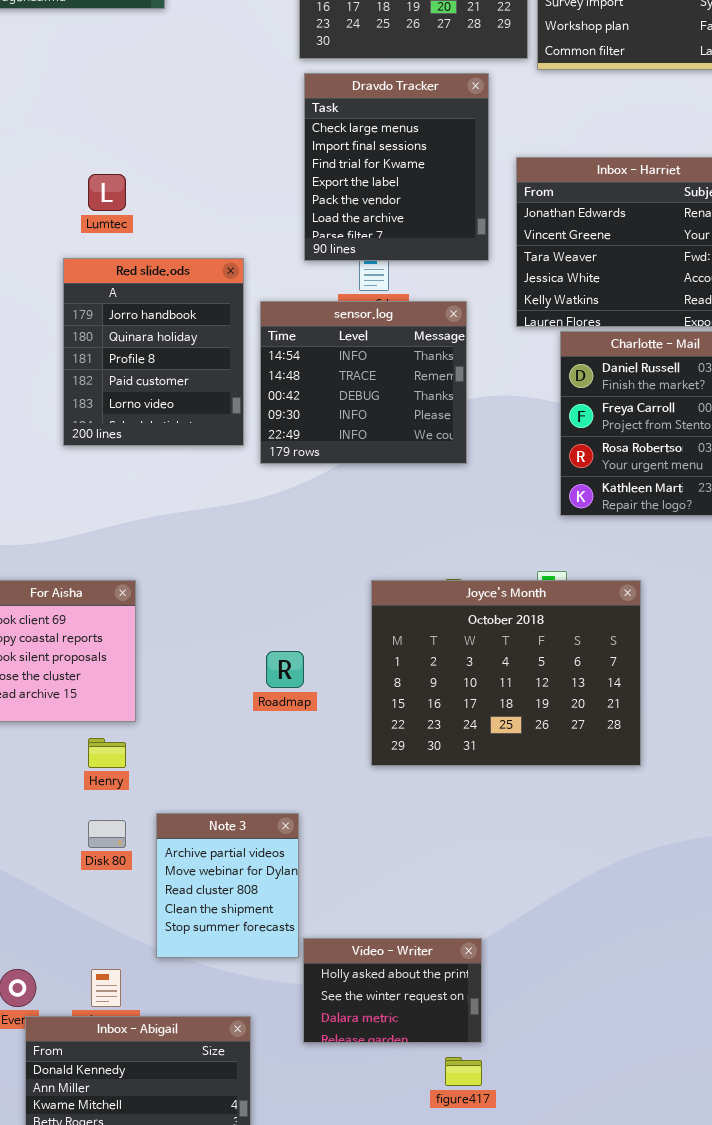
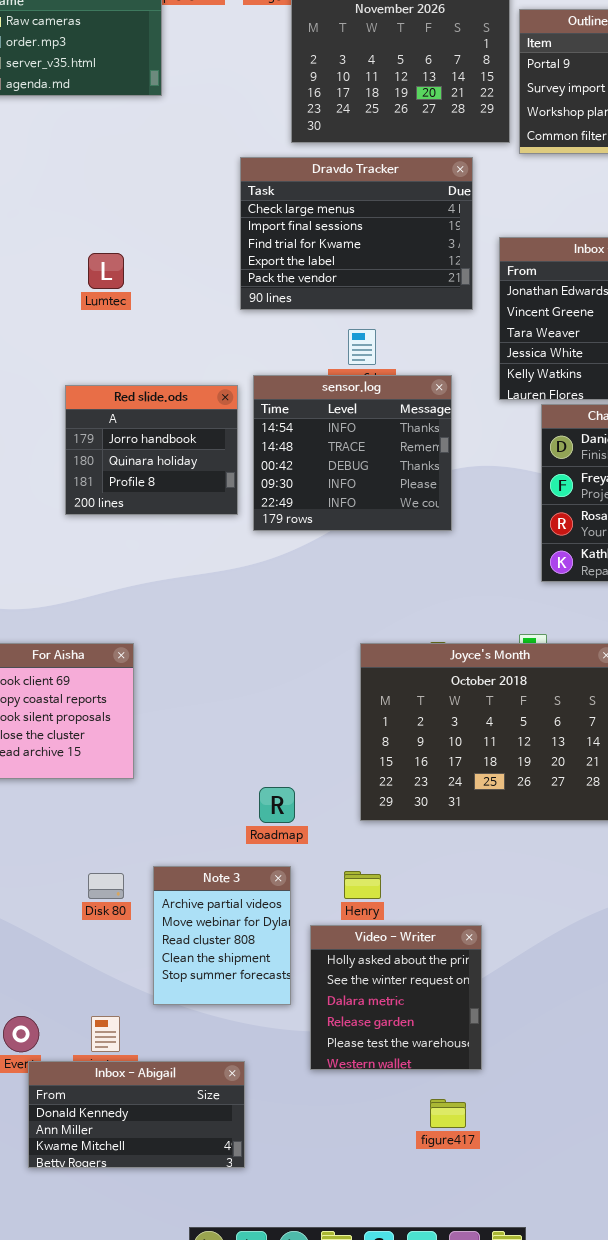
Dravdo Tracker: [304,73,489,261] -> [240,157,473,310], resized
Red slide.ods: [63,258,244,446] -> [65,385,238,515], resized
Roadmap: [266,651,304,688] -> [259,787,295,823], moved
Henry: [88,738,126,768] -> [344,871,381,899], moved
Video - Writer: [303,938,482,1043] -> [310,925,482,1070], moved, resized

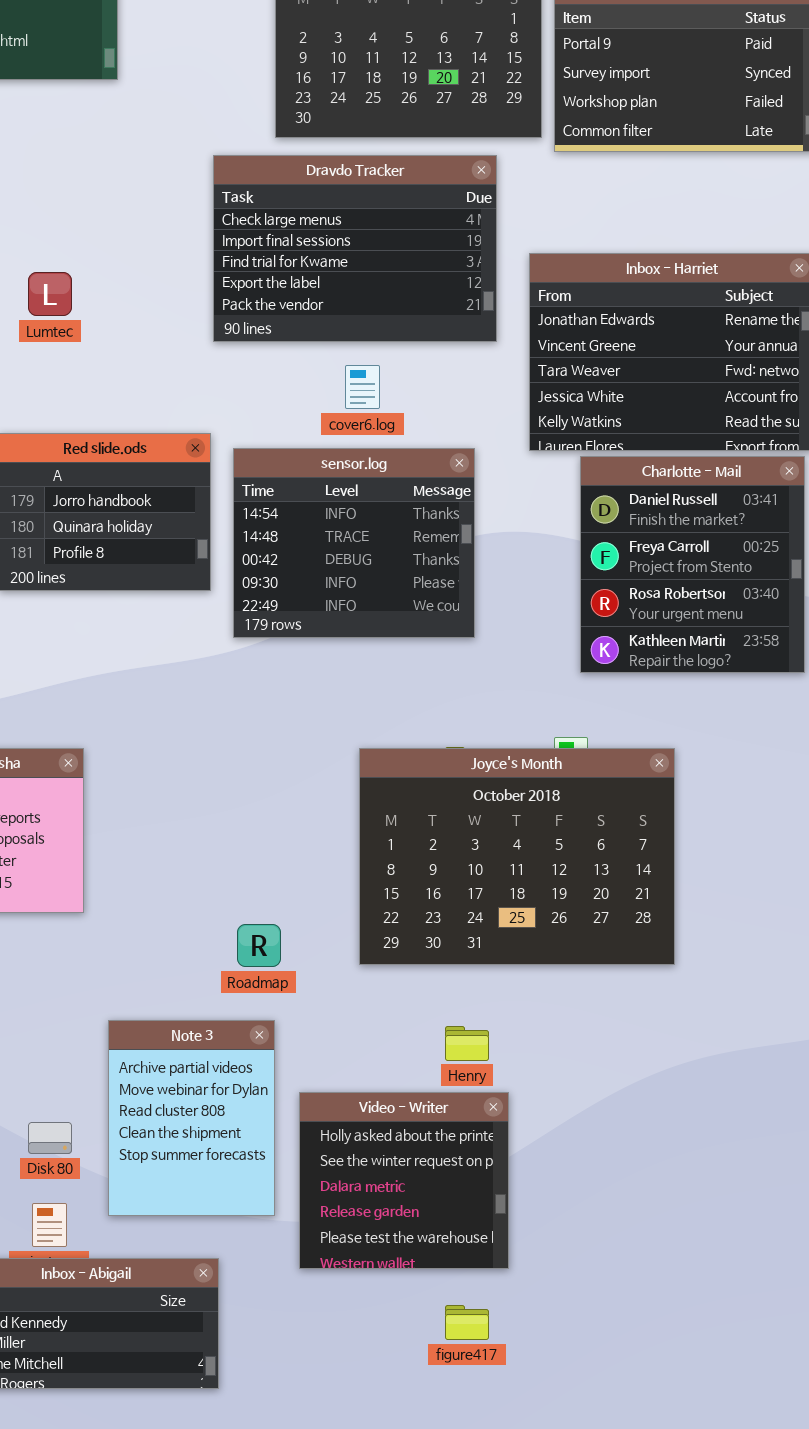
sensor.log: [253,375,452,531] -> [233,448,475,638], moved
Note 3: [153,866,291,1005] -> [108,1020,275,1216], resized
Henry: [344,871,381,899] -> [445,1026,489,1061], moved
Disk 80: [88,873,124,899] -> [28,1122,72,1154], moved

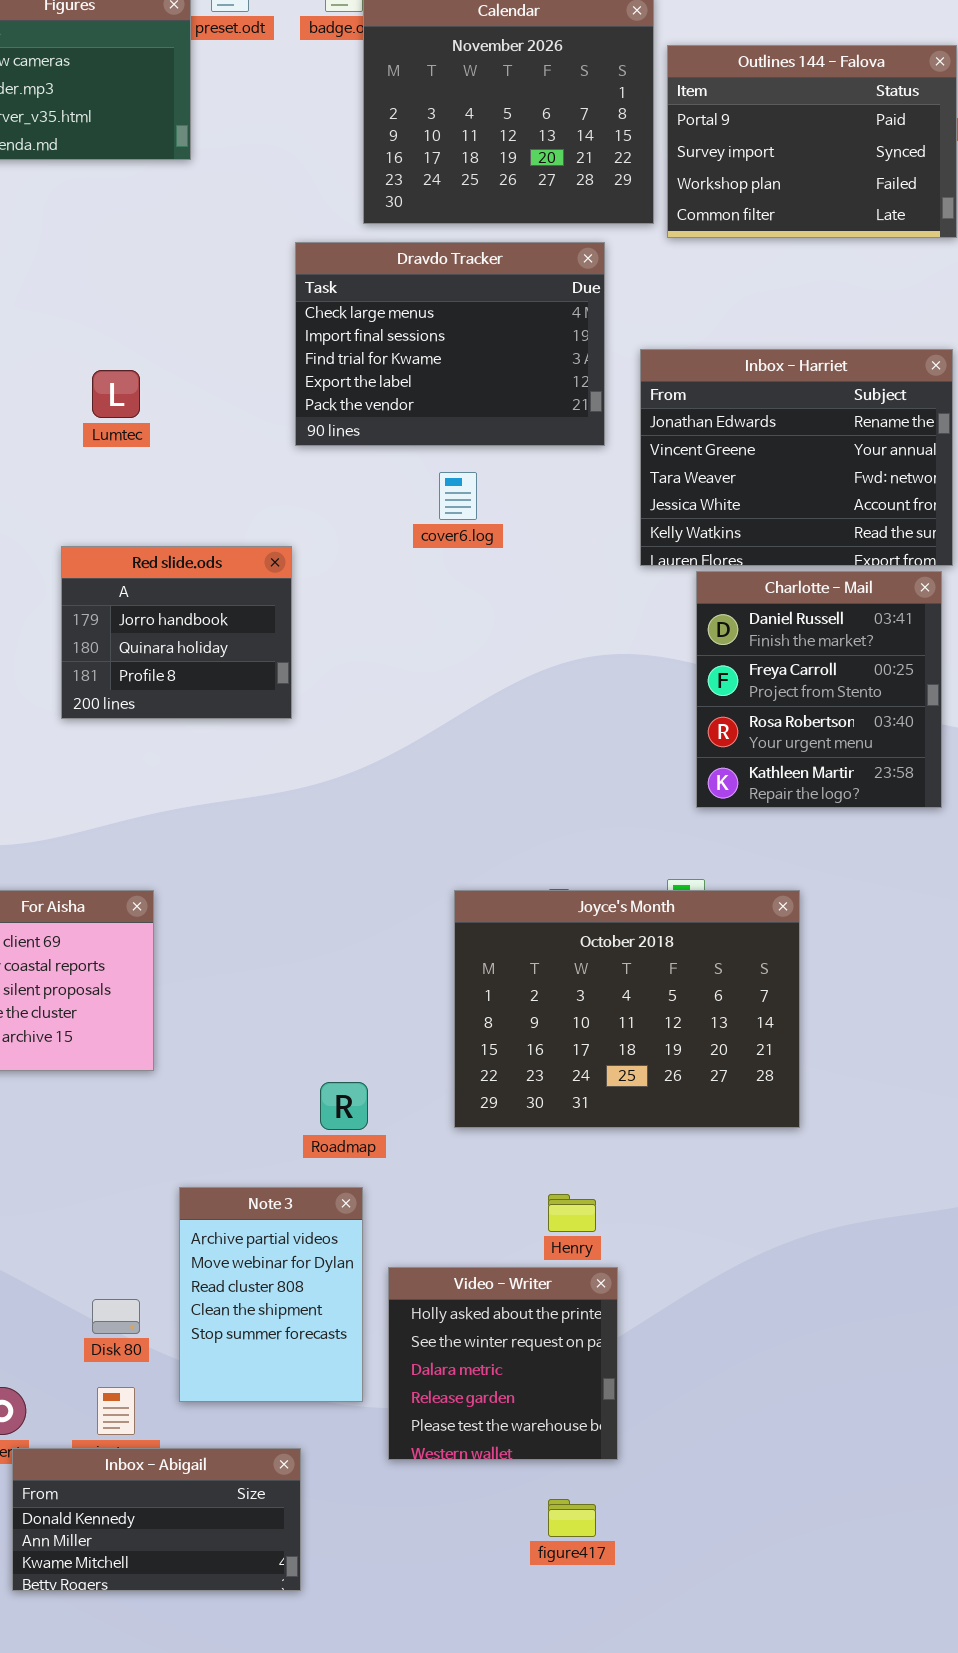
sensor.log: [233,448,475,638] -> none, closed

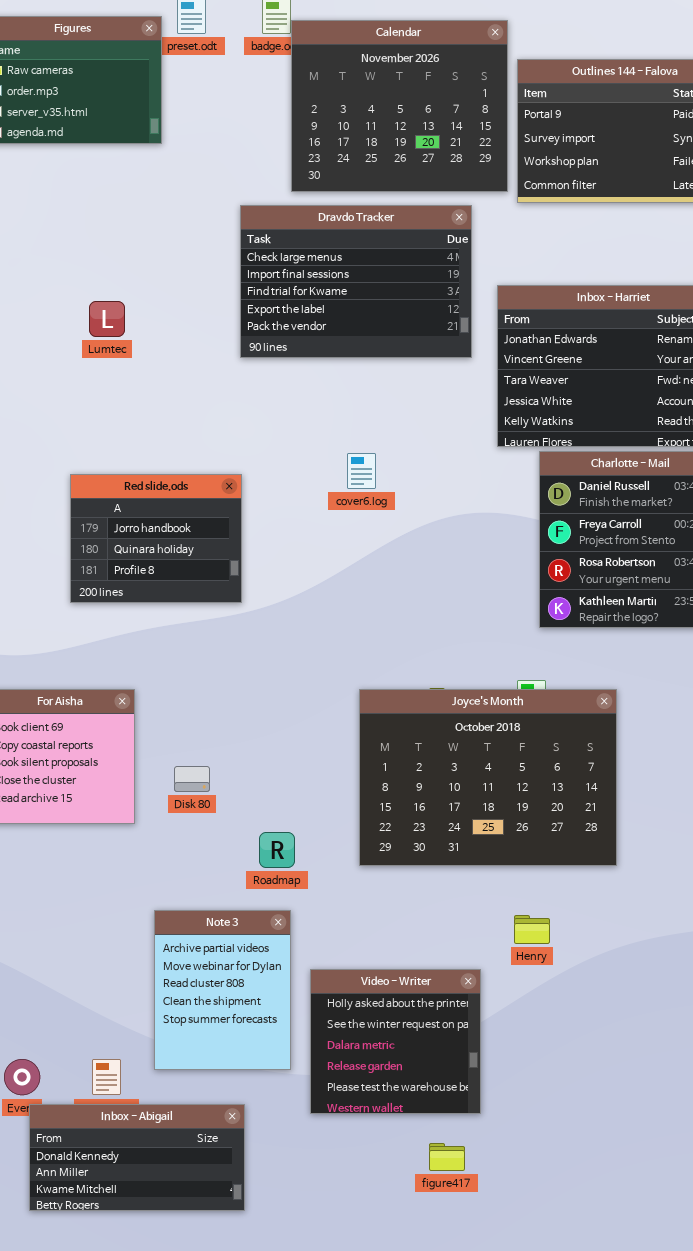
cover6.log: [439,472,477,520] -> [347,453,376,489], moved
Red slide.ods: [61,546,292,719] -> [70,474,242,603], moved
Henry: [548,1194,596,1232] -> [514,915,550,944], moved
Disk 80: [92,1299,140,1334] -> [174,766,210,792], moved

